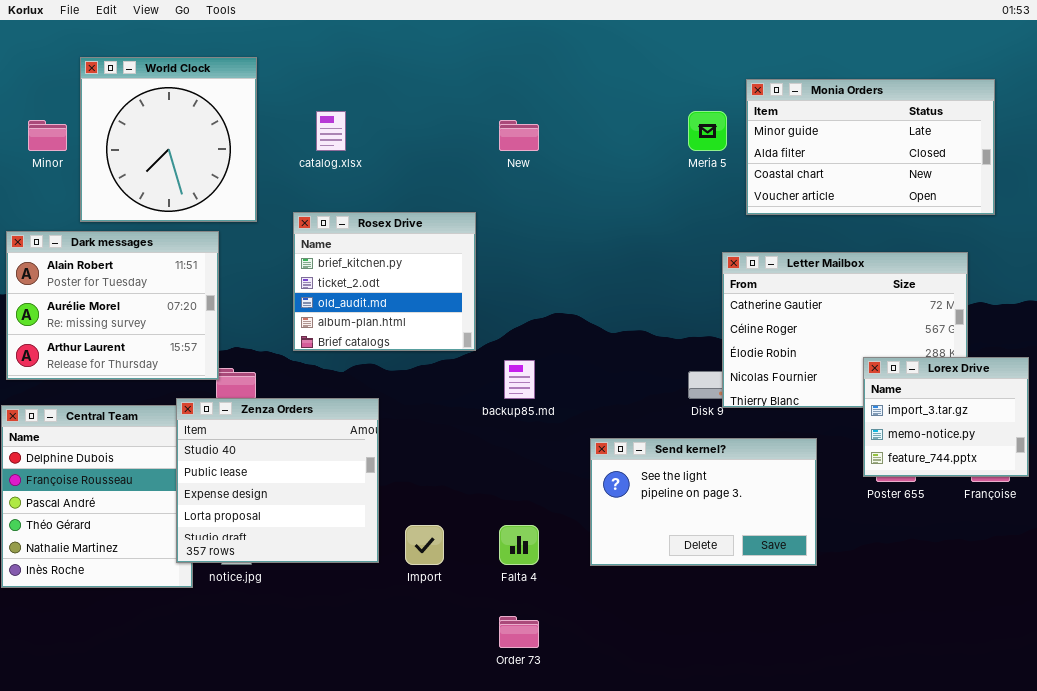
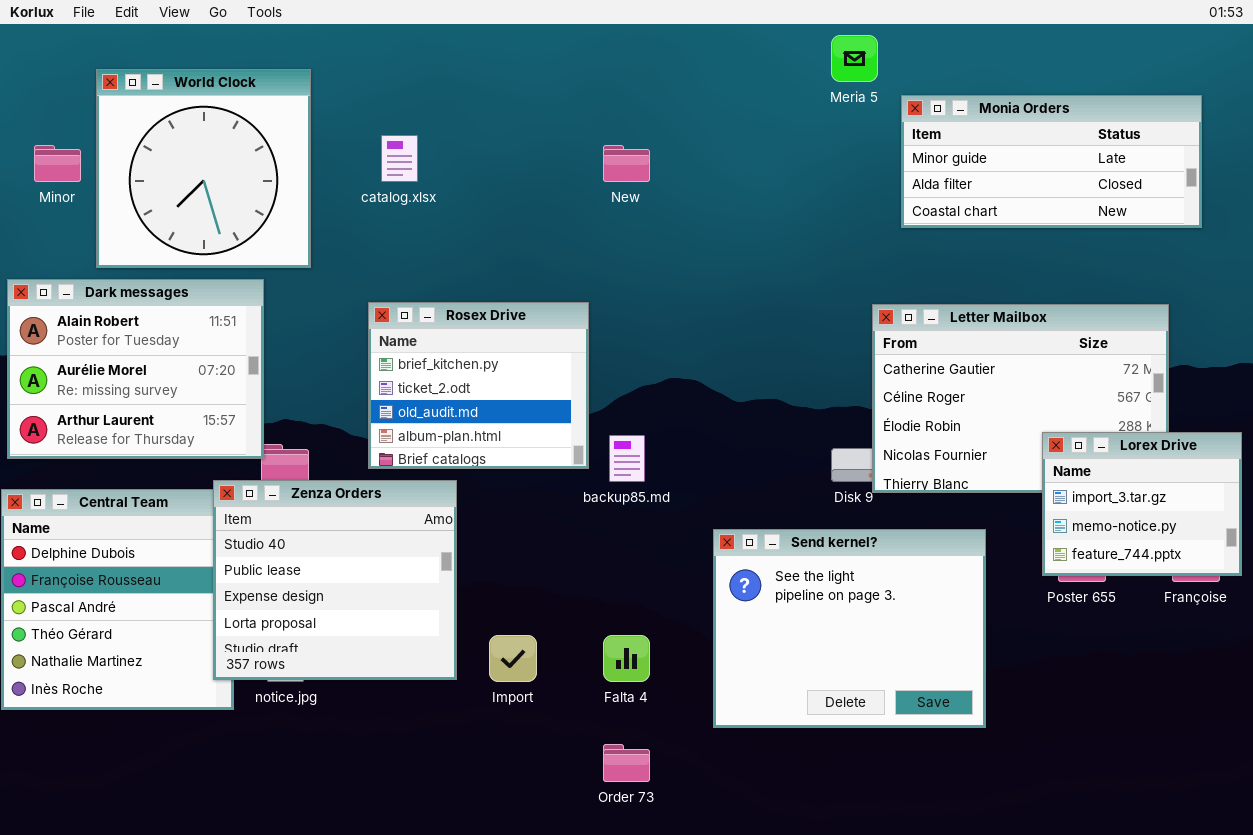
Monia Orders: [746,79,995,215] -> [901,95,1202,228], resized
Meria 5: [688,111,727,151] -> [831,35,878,82], moved
Rosex Drive: [293,212,476,351] -> [368,302,589,469], moved
Send kernel?: [590,438,817,566] -> [713,529,986,728], resized

